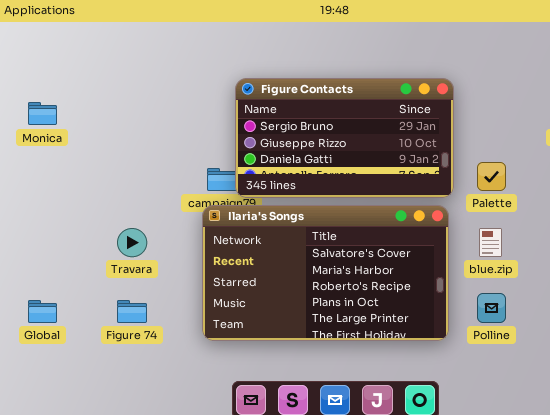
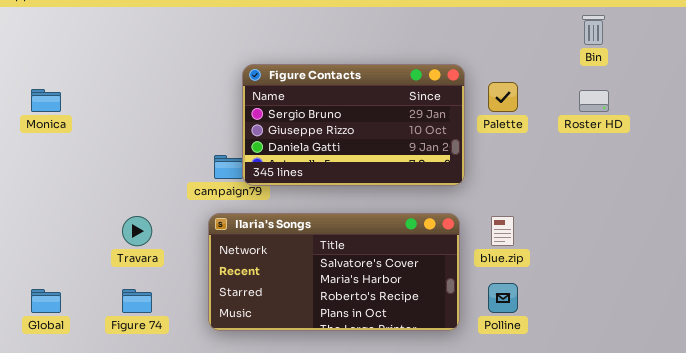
Palette: [477,162,506,191] -> [488,82,518,112], moved
Ilaria's Songs: [202,205,449,341] -> [208,213,460,331], resized

